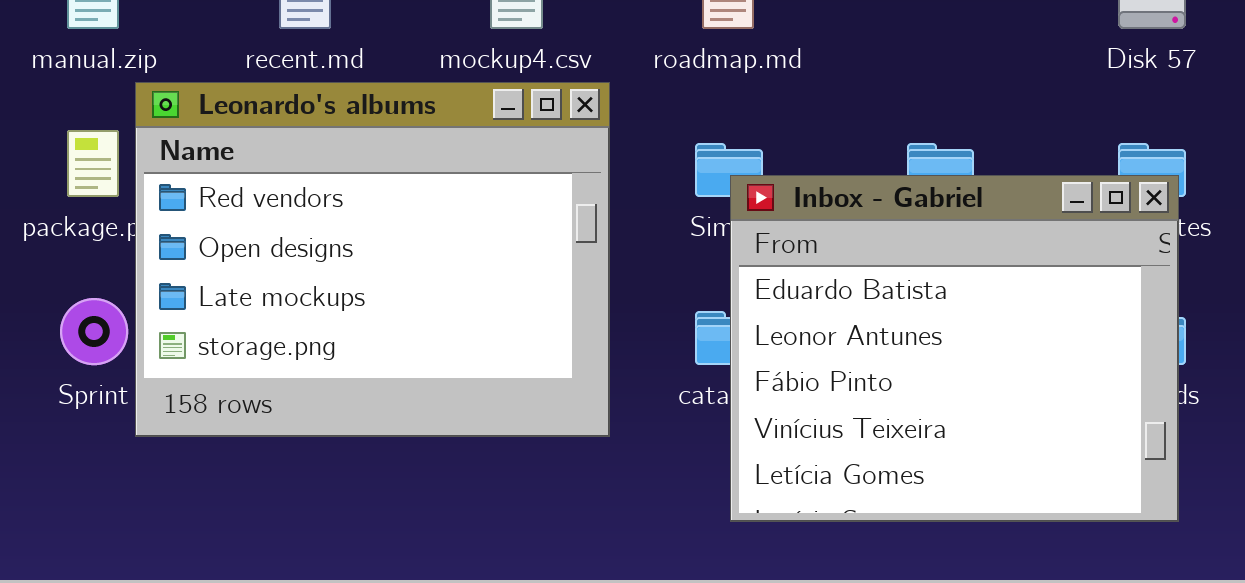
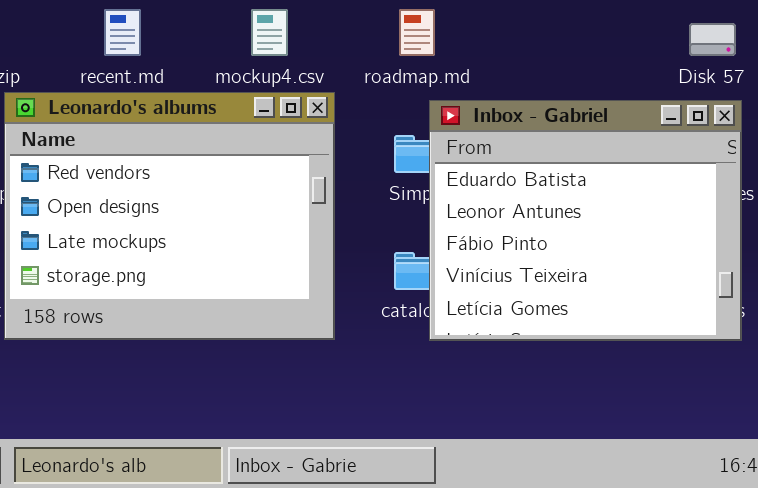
Inbox - Gabriel: [730,175,1179,522] -> [429,100,742,341], moved

